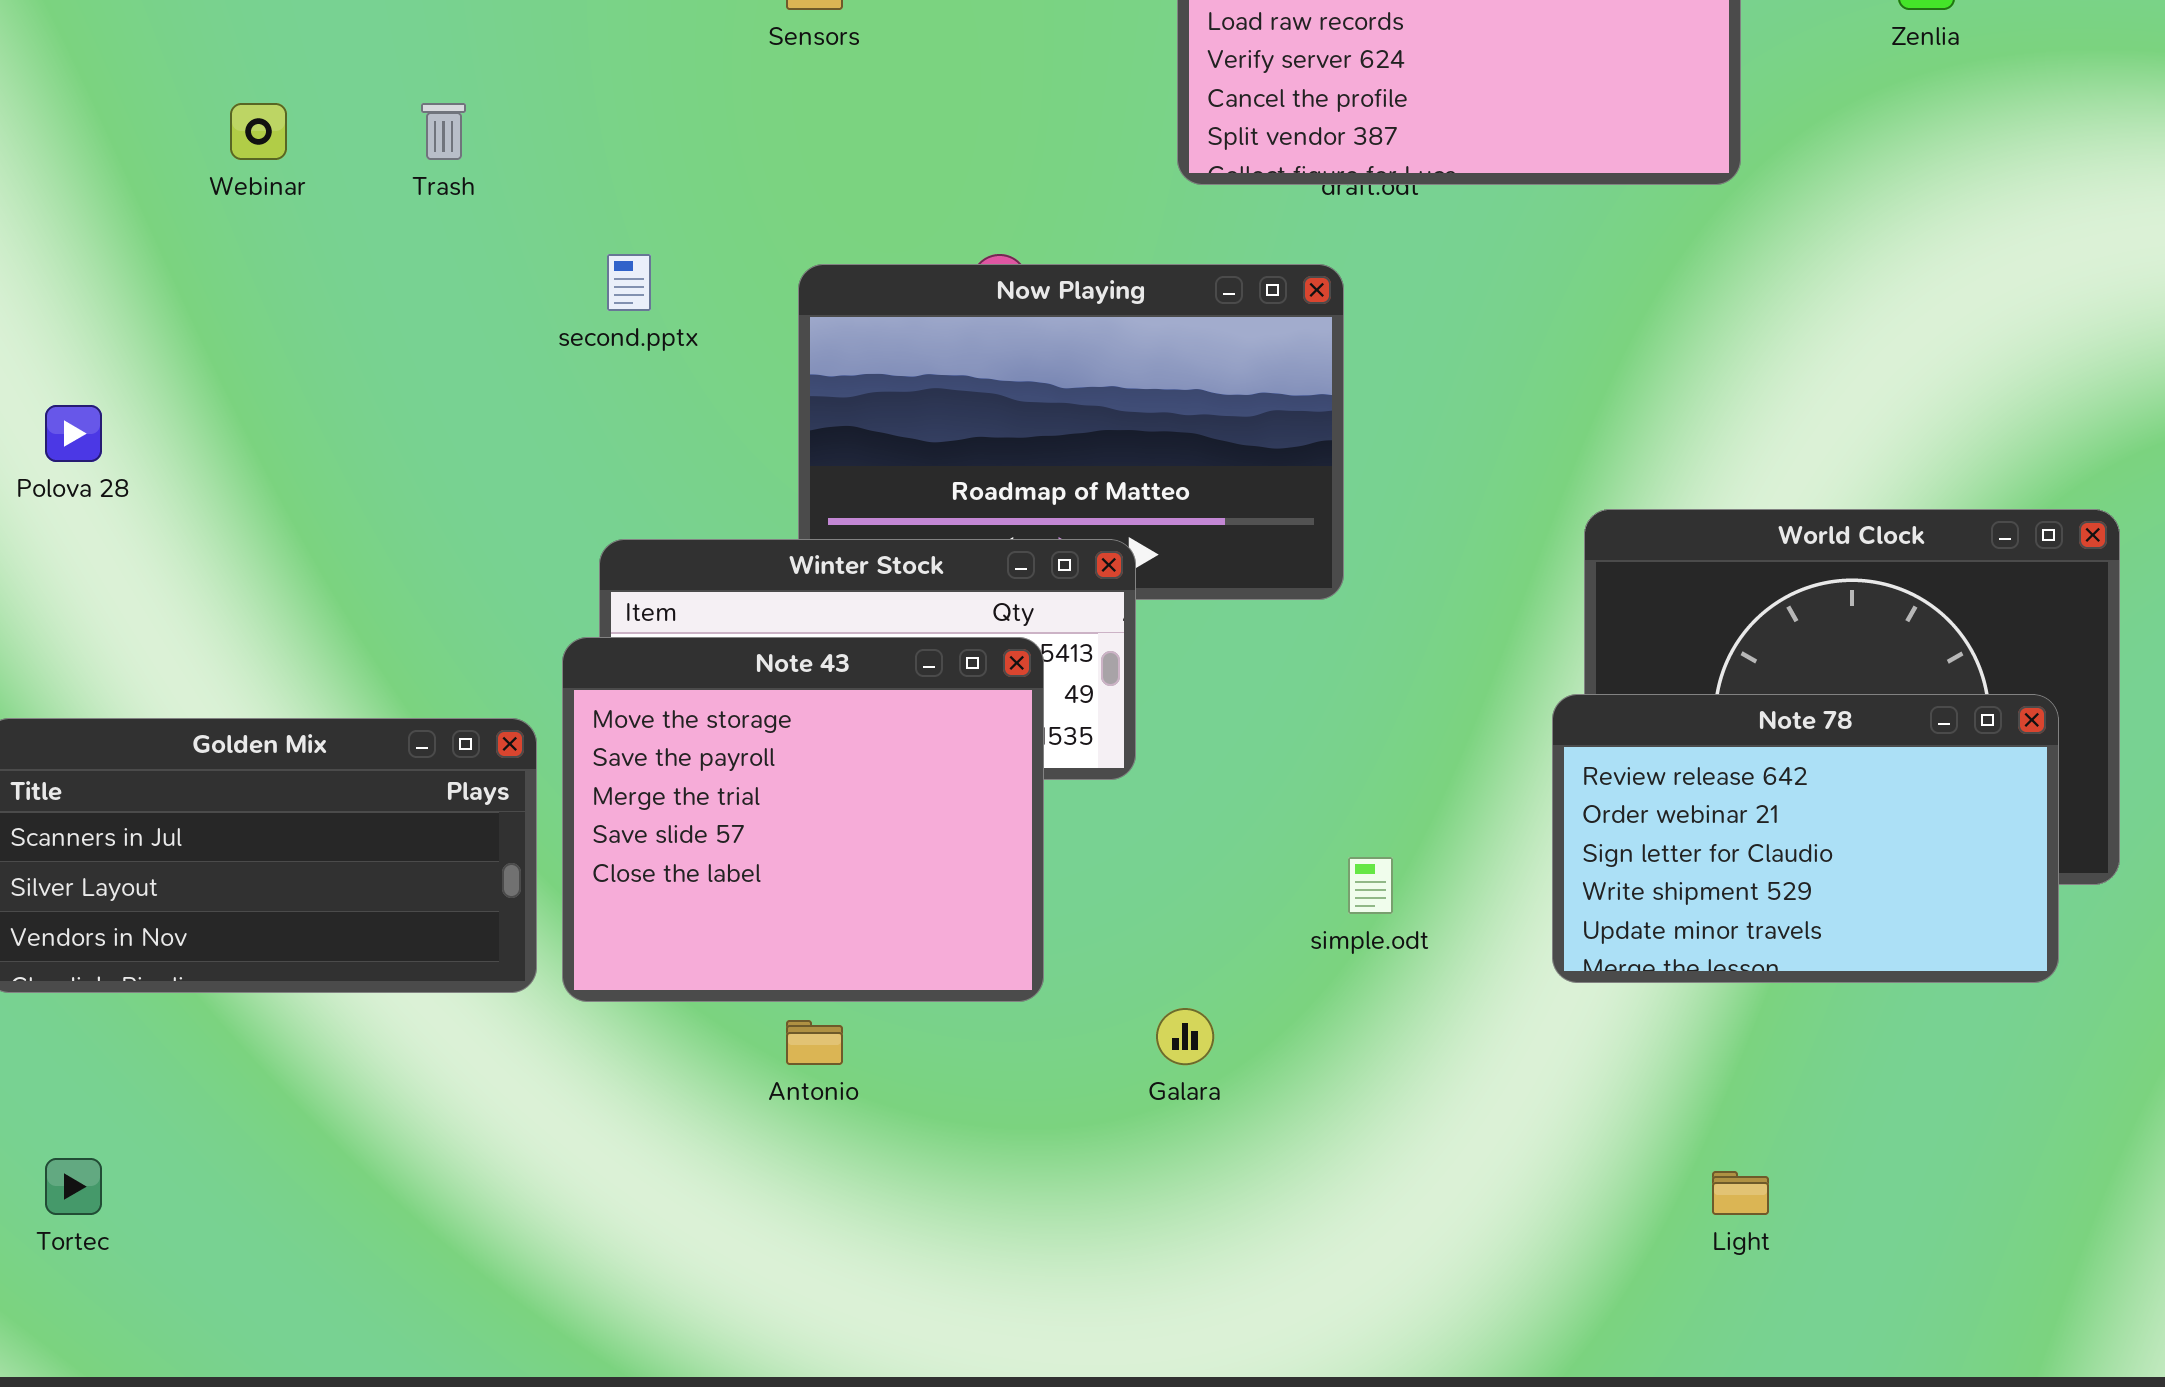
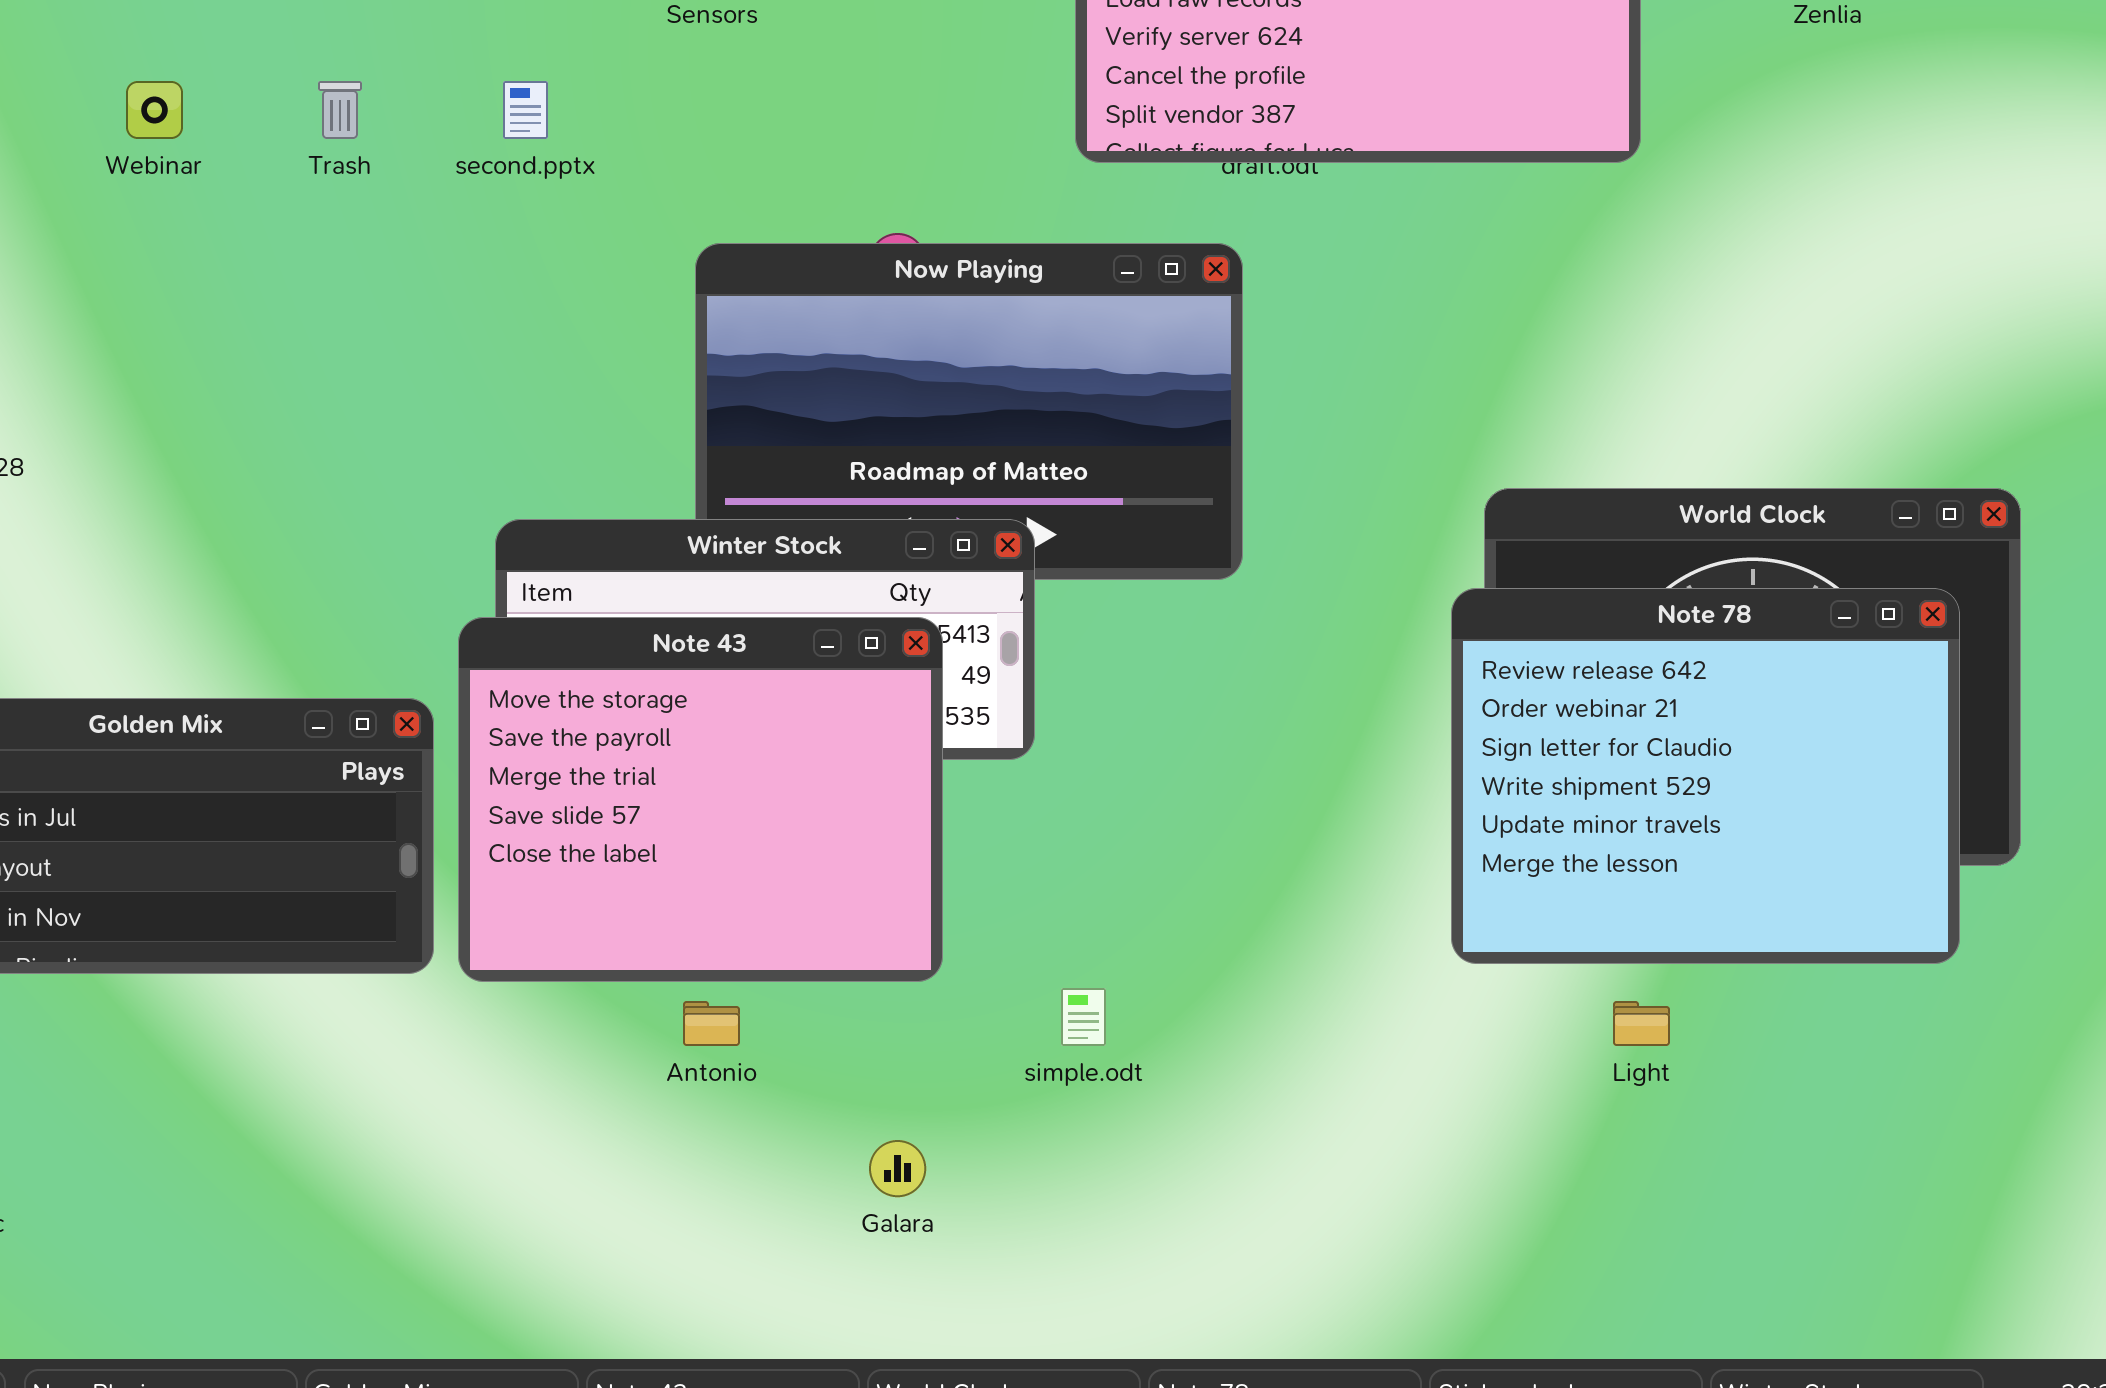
second.pptx: [607,254,651,311] -> [503,81,548,139], moved
Note 78: [1552,694,2059,983] -> [1451,588,1960,964], resized
simple.odt: [1348,857,1393,914] -> [1061,988,1106,1046], moved
Galara: [1156,1008,1214,1065] -> [869,1140,926,1197], moved
Light: [1712,1171,1769,1215] -> [1613,1001,1670,1046], moved

